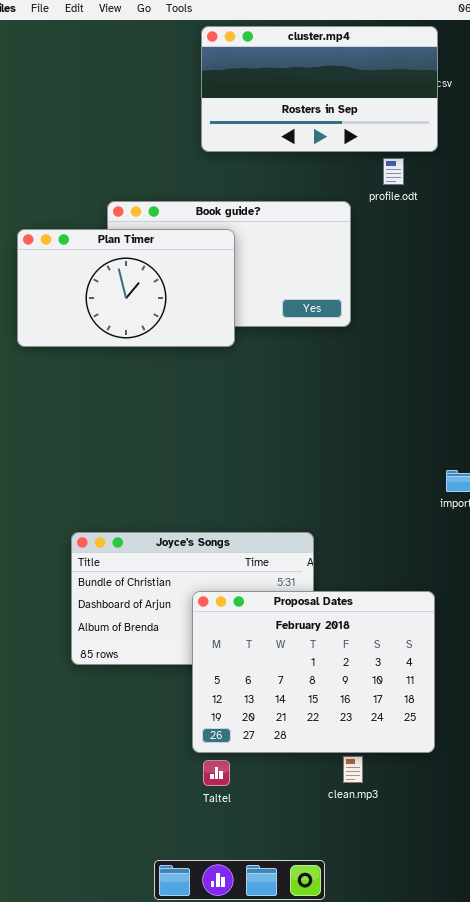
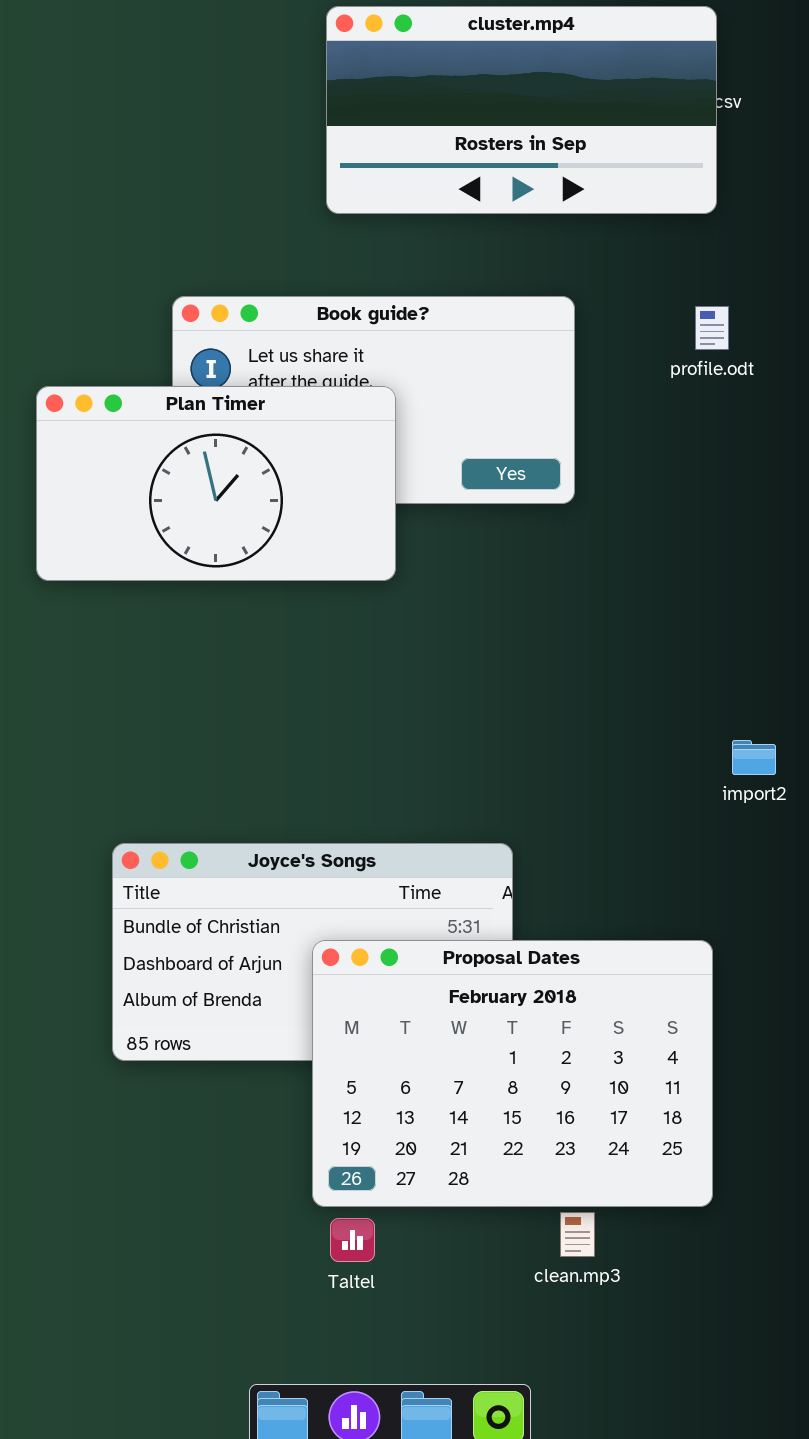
profile.odt: [383,158,404,185] -> [695,306,729,350], moved
Plan Timer: [17,229,235,347] -> [36,386,396,581], moved

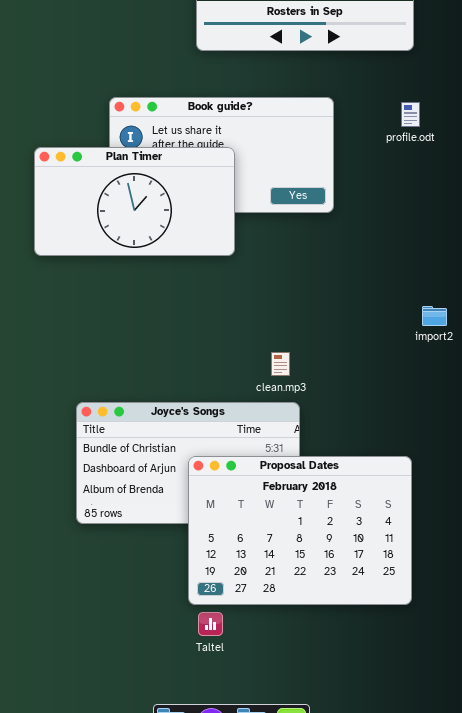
import2: [732,740,776,775] -> [422,306,447,326], moved
clean.mp3: [560,1212,595,1257] -> [271,352,290,376], moved

